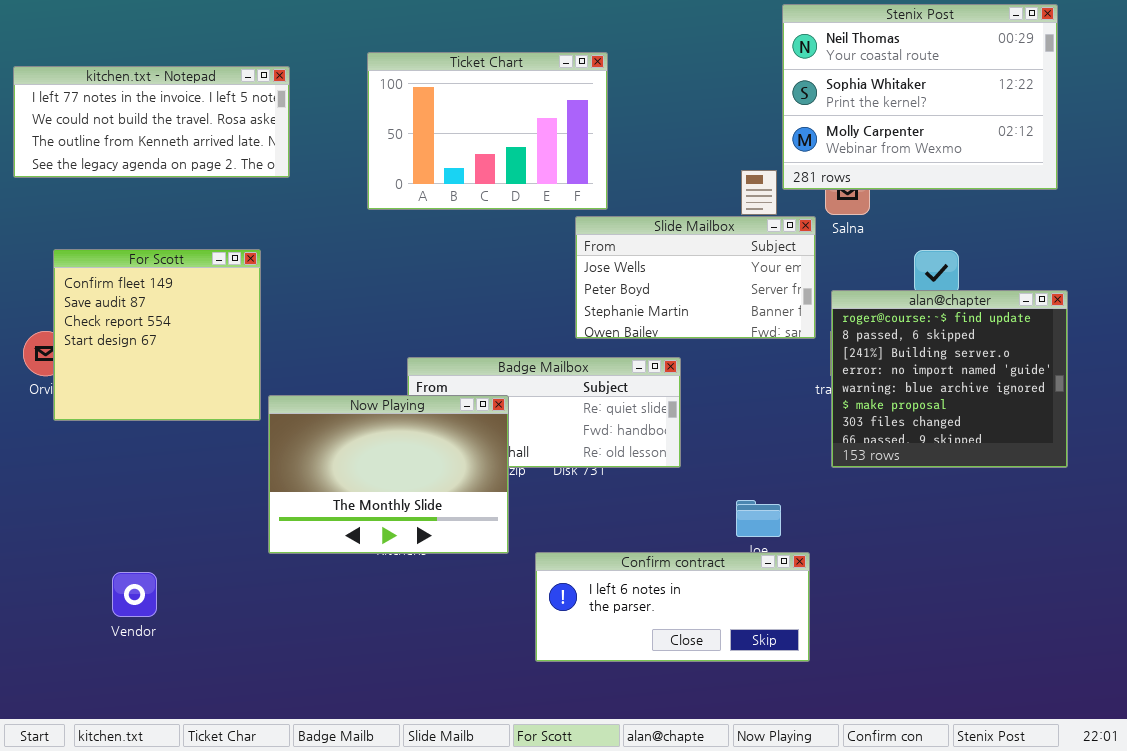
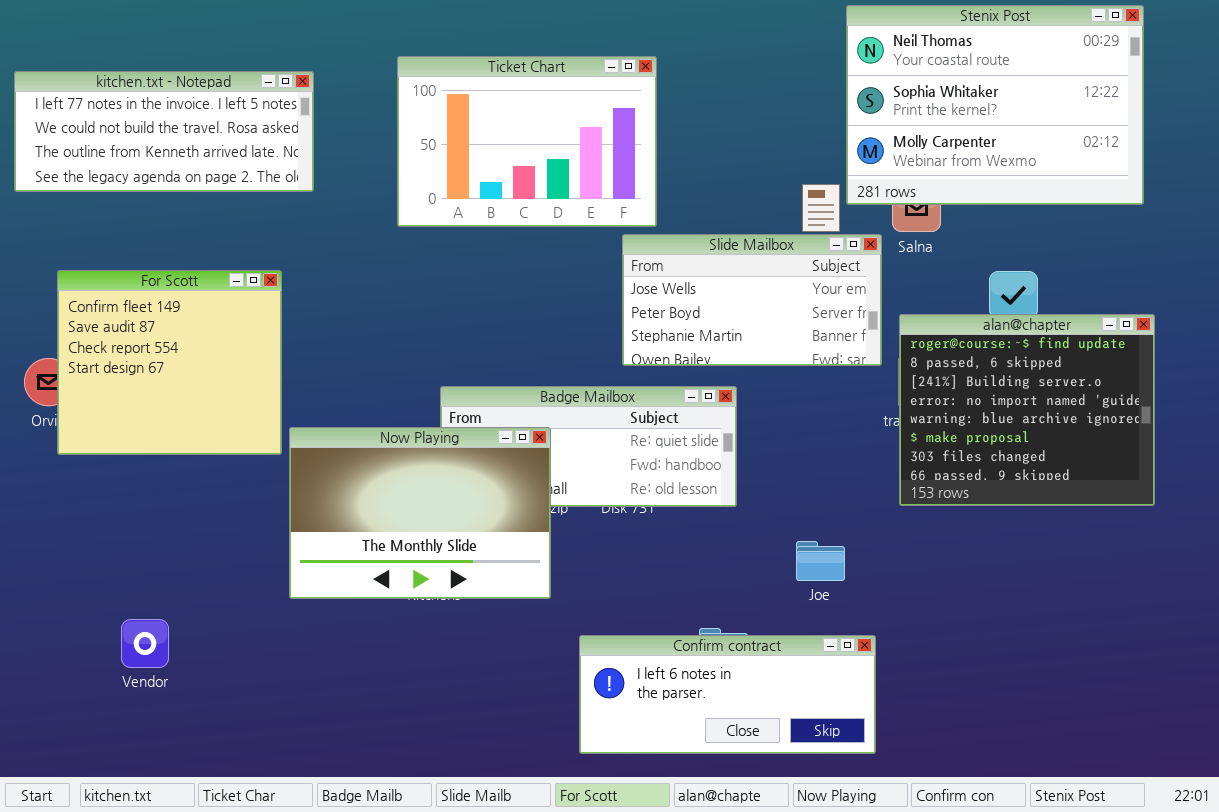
Confirm contract: [535,552,810,662] -> [579,635,876,754], moved

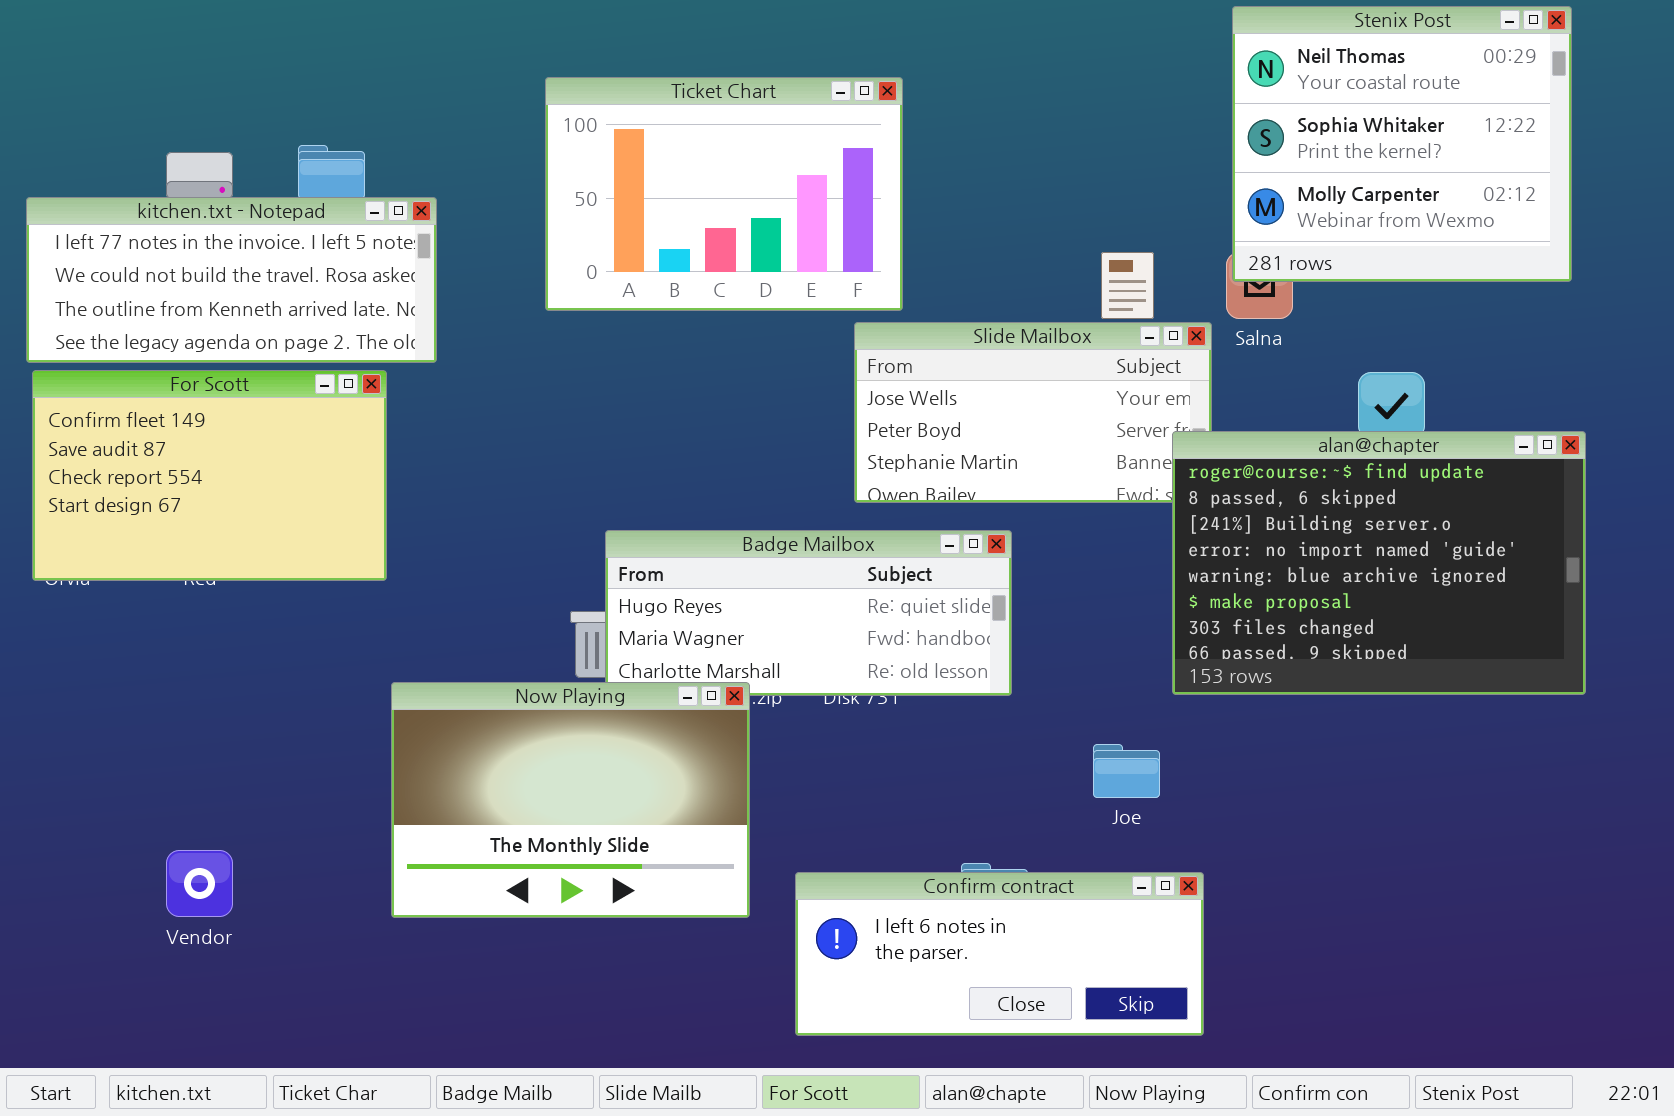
Stenix Post: [846,5,1144,205] -> [1232,6,1572,282], resized
kitchen.txt - Notepad: [14,71,314,192] -> [26,197,437,363], moved
For Scott: [57,270,282,455] -> [32,370,387,581], resized
alan@chapter: [899,314,1155,506] -> [1172,431,1586,695], resized
Now Playing: [289,427,551,599] -> [391,682,750,918], moved

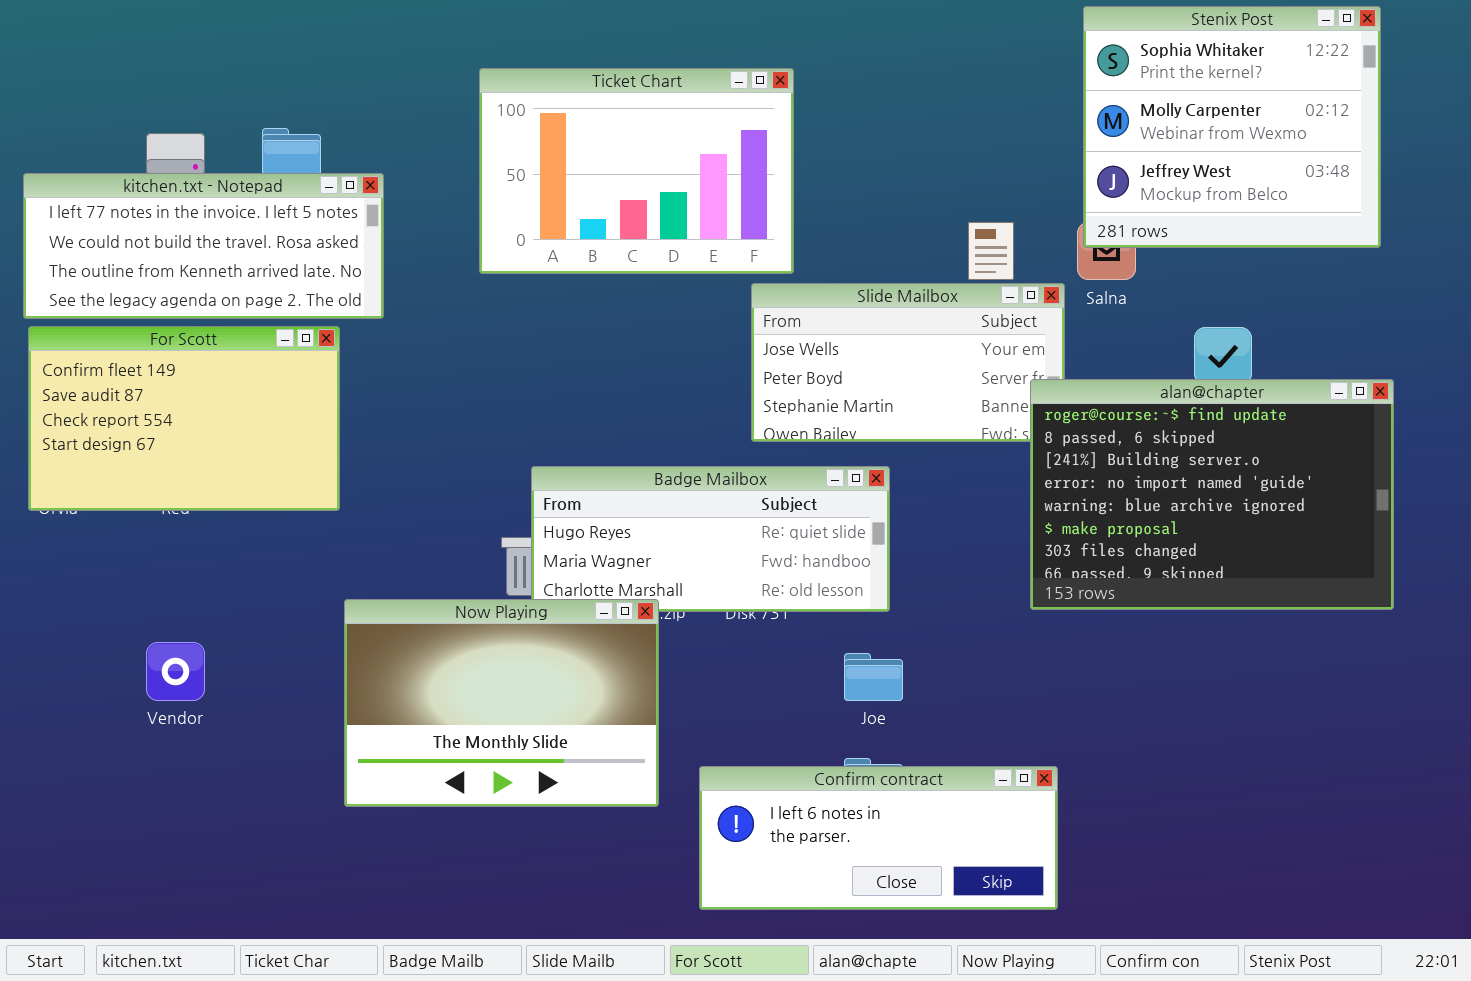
Stenix Post: [1232,6,1572,282] -> [1083,6,1381,248], scrolled down 1 row
Joe: [1093,744,1160,798] -> [844,653,903,701], moved
Vendor: [166,850,233,917] -> [146,642,205,701], moved

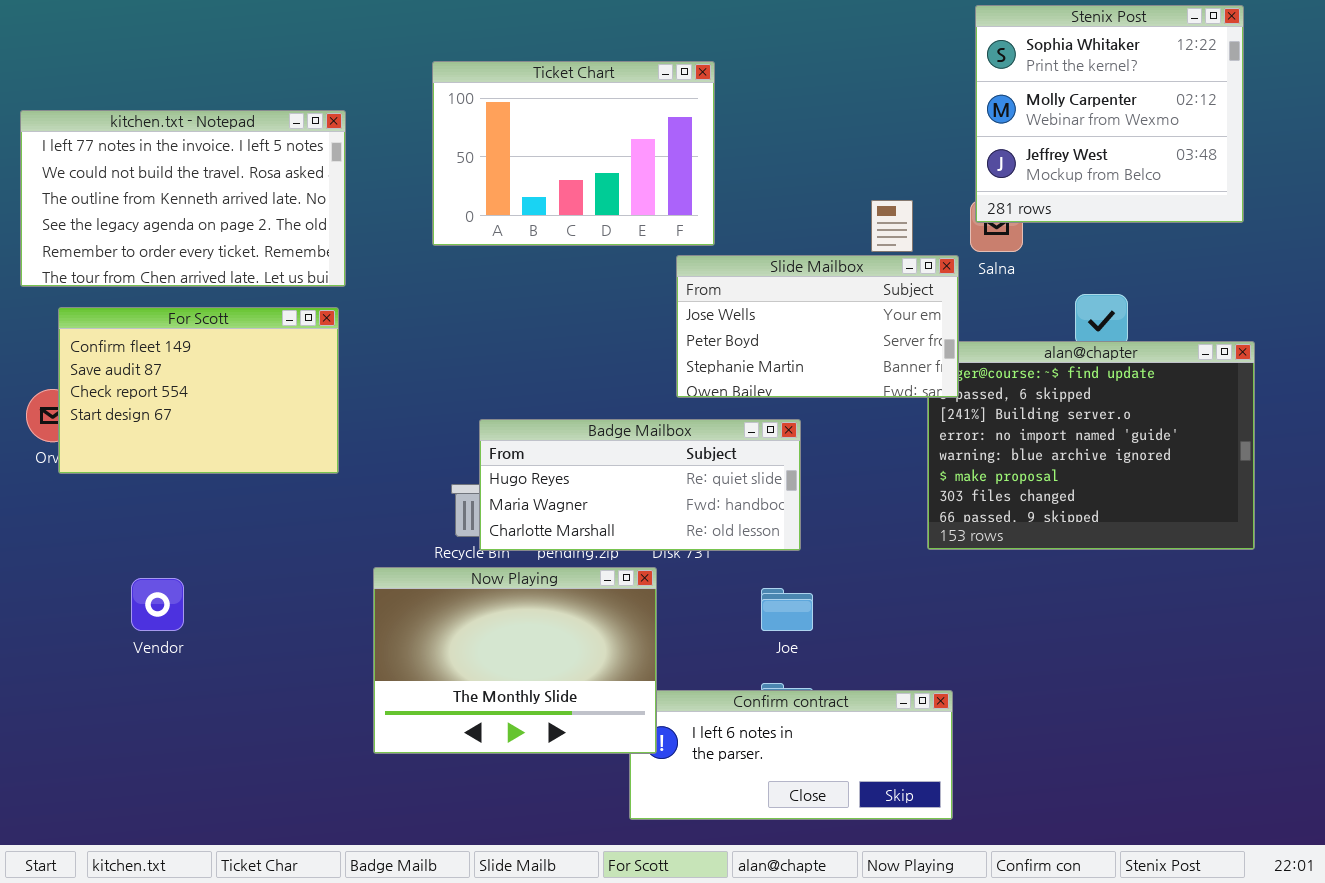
kitchen.txt - Notepad: [23,173,384,319] -> [20,110,346,287], resized
Slide Mailbox: [751,283,1065,442] -> [676,255,959,398], raised
For Scott: [28,326,340,511] -> [58,307,339,474], moved
Now Playing: [344,599,659,807] -> [373,567,657,754], moved

